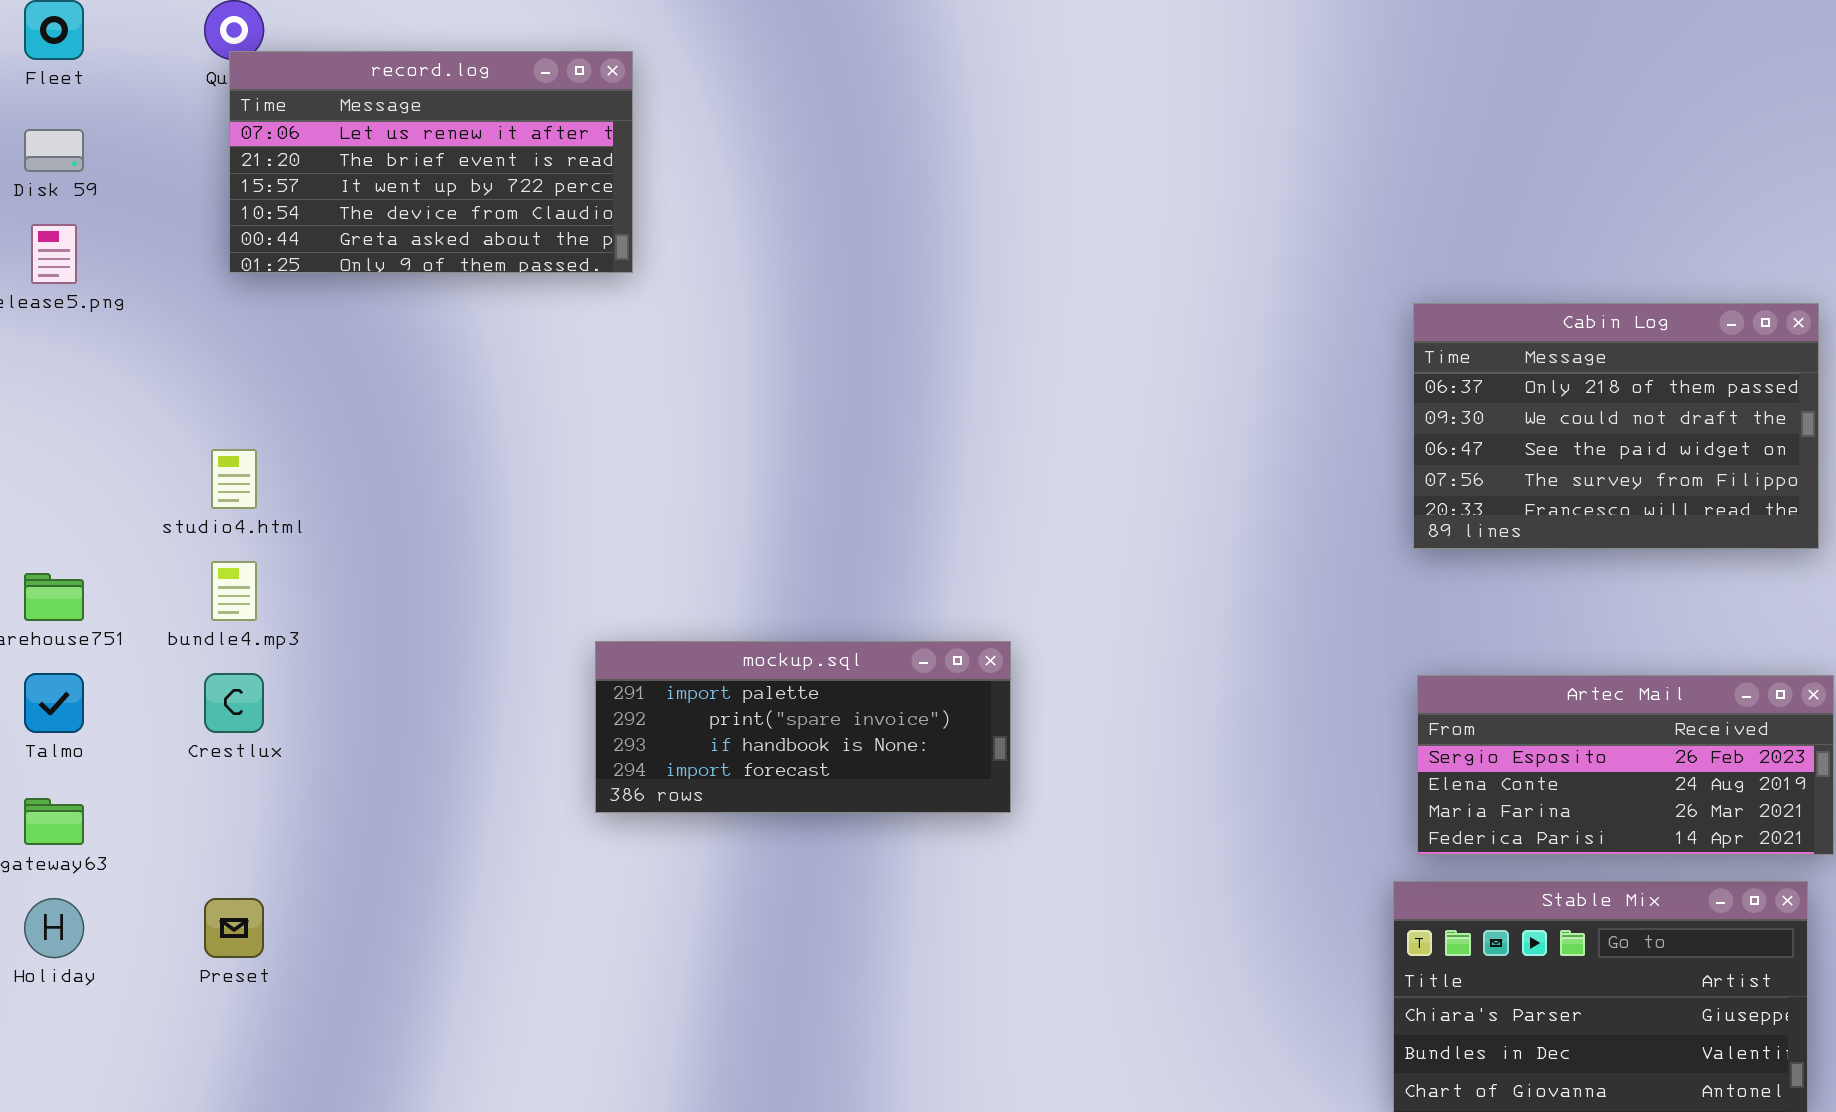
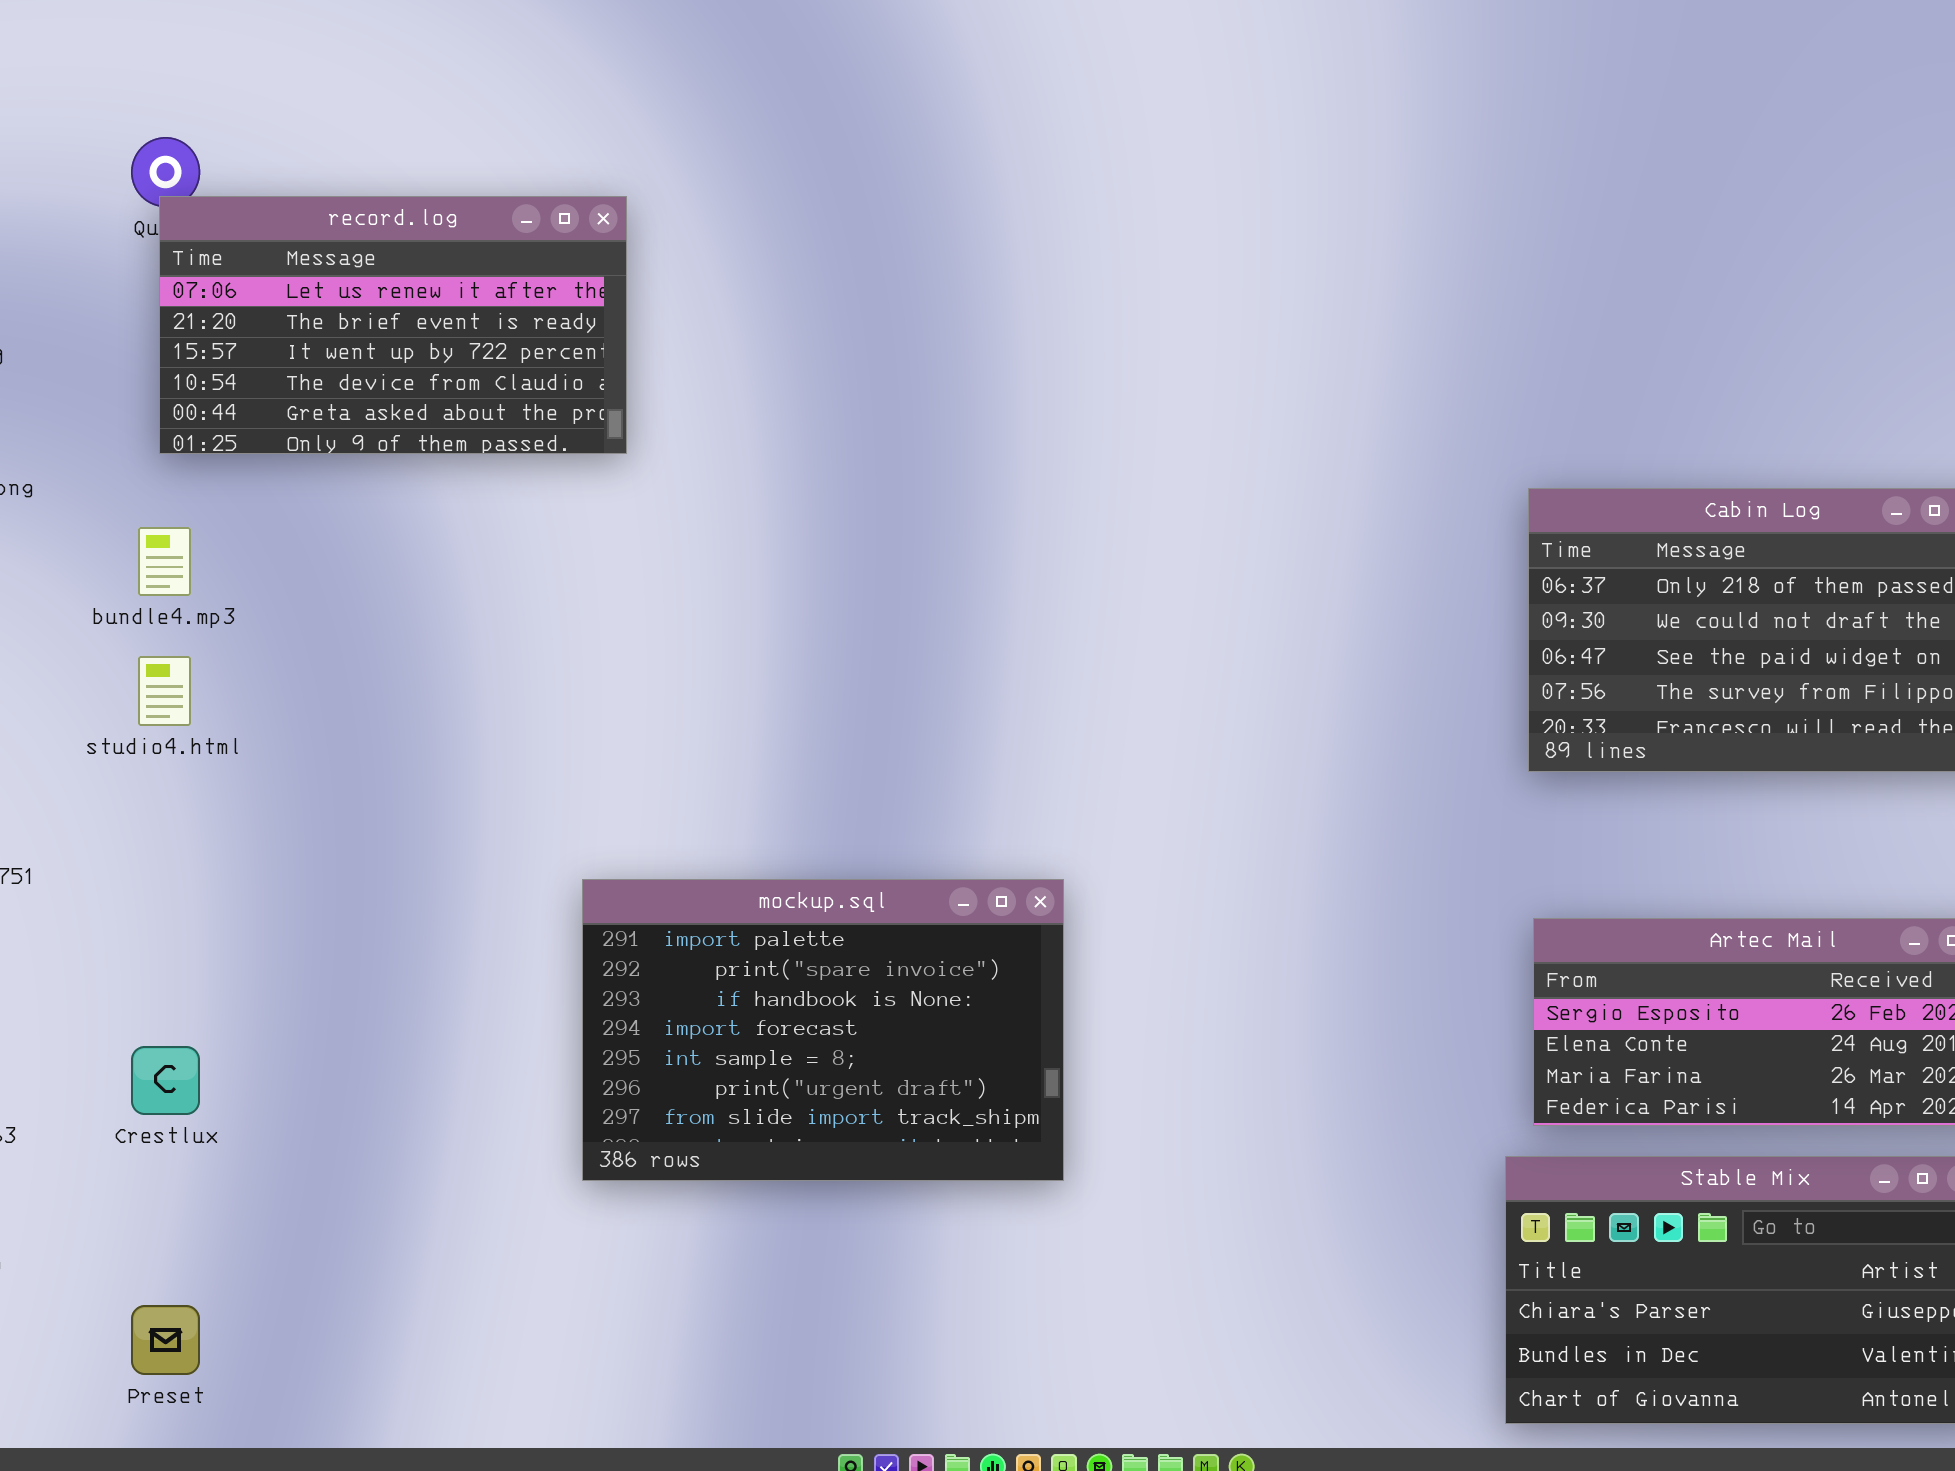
bundle4.mp3: [211,561,257,621] -> [138,527,191,596], moved
mockup.sql: [595,641,1011,813] -> [582,879,1064,1181], resized
Crestlux: [204,673,264,733] -> [131,1046,200,1115], moved
Preset: [204,898,264,958] -> [131,1305,200,1375], moved

